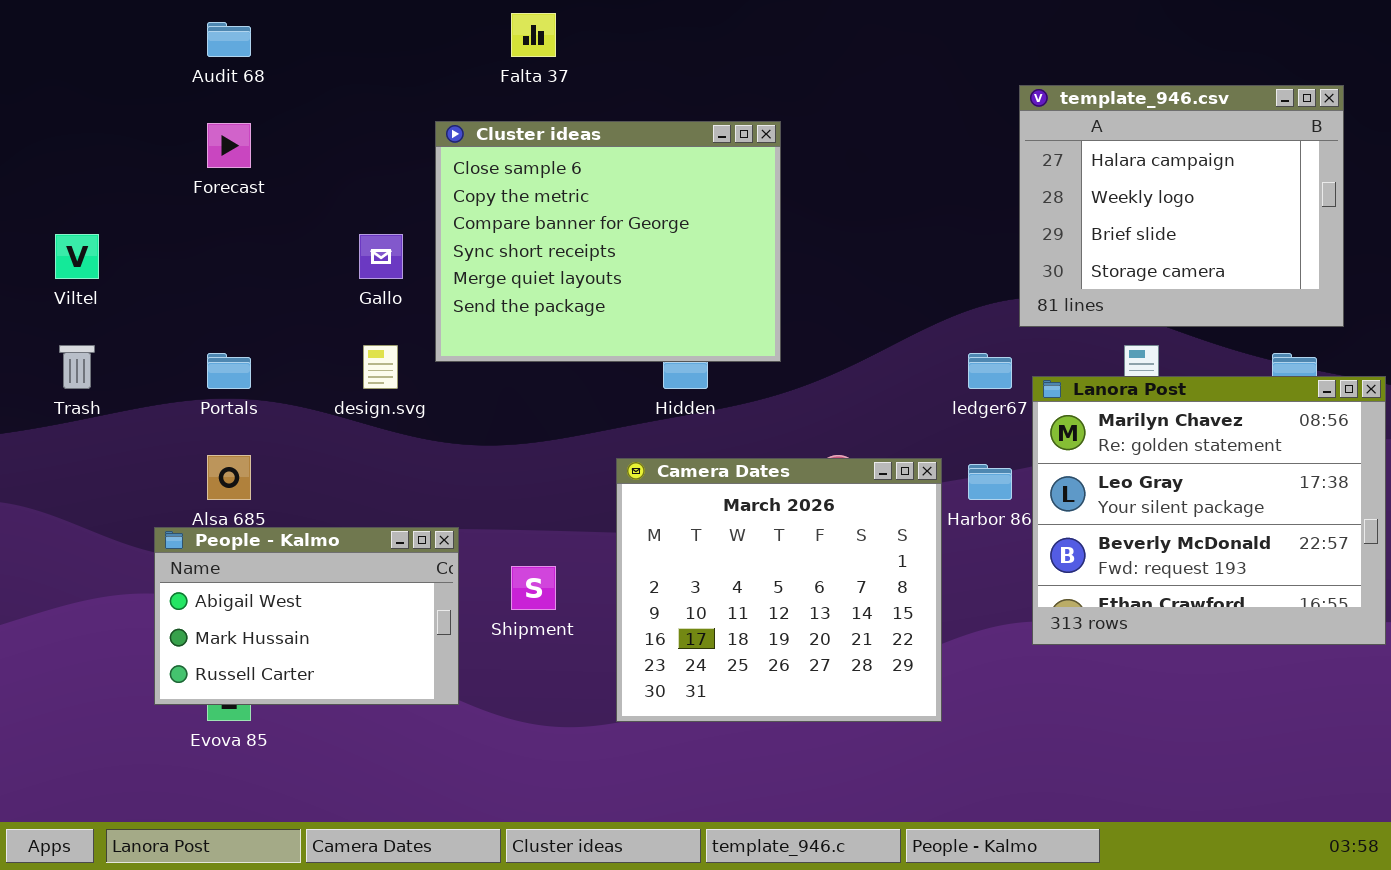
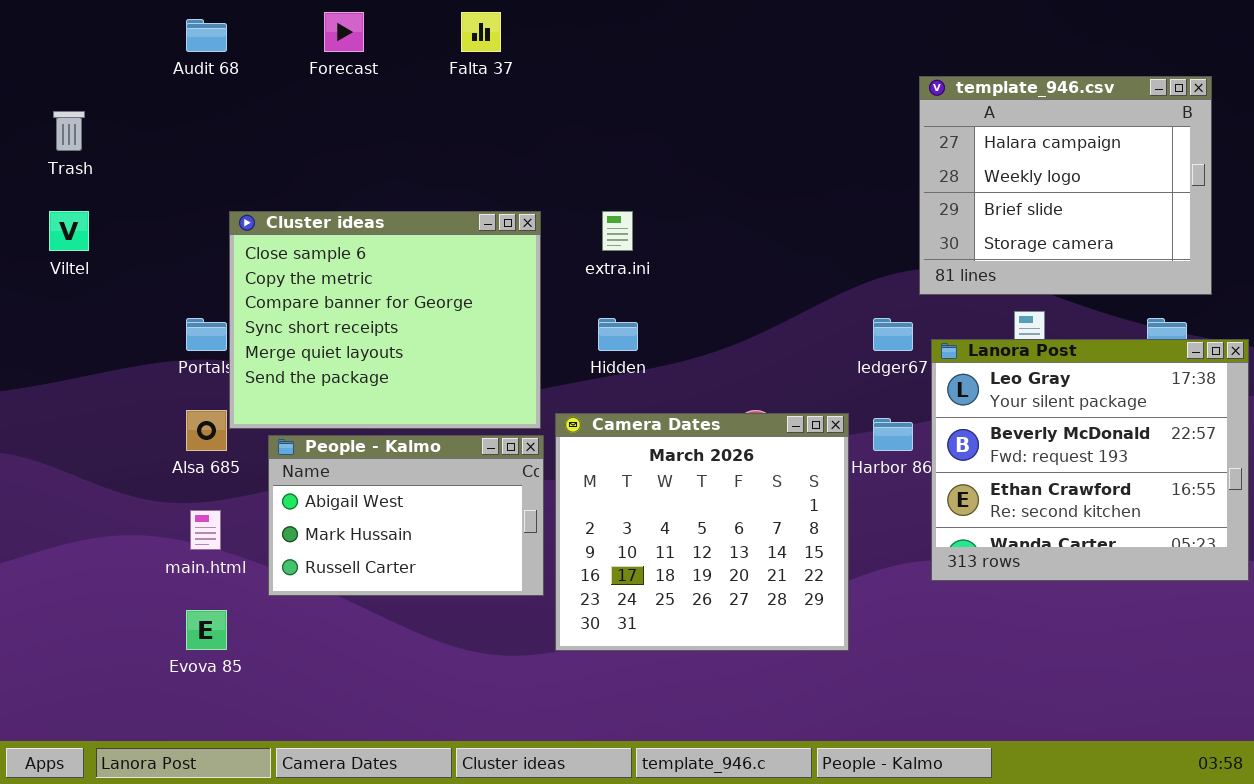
Cluster ideas: [435,121,781,362] -> [229,211,541,429], moved
Forecast: [207,123,251,168] -> [324,12,364,52], moved
Trash: [59,345,95,389] -> [53,111,85,151], moved
Lanora Post: [1032,376,1386,645] -> [931,339,1249,581], scrolled down 1 row
People - Kalmo: [154,527,459,705] -> [268,435,544,596], moved

